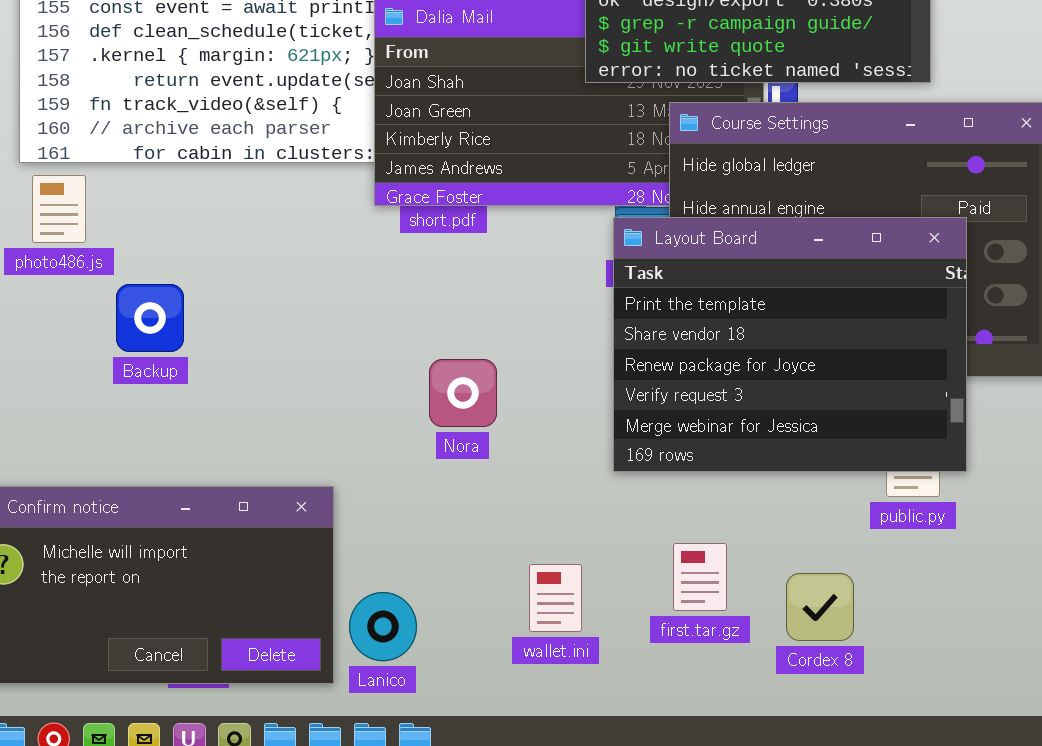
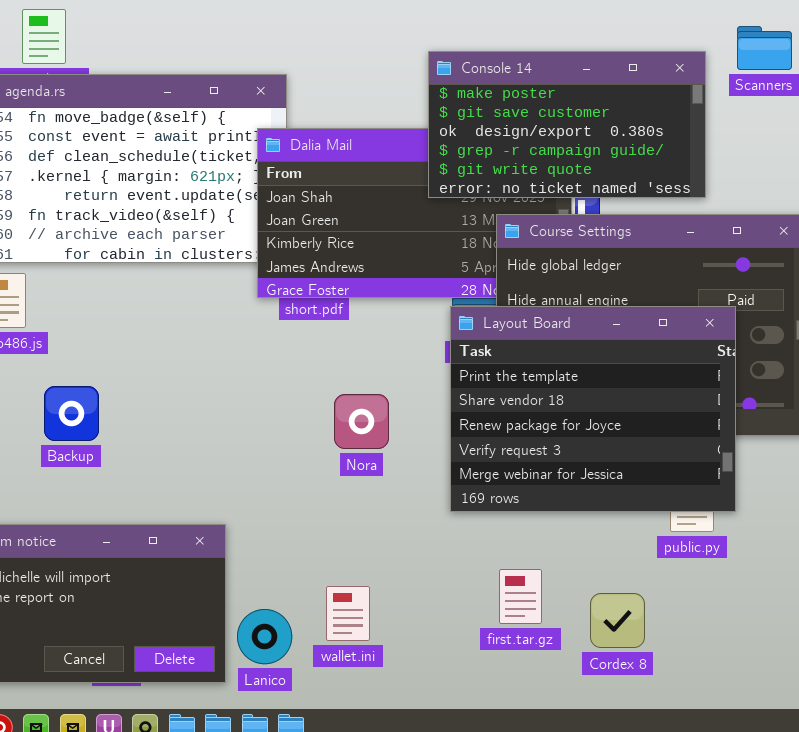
Backup: [116,284,184,352] -> [44,386,99,441], moved
Nora: [429,359,497,427] -> [334,394,389,449], moved
wallet.ini: [529,564,582,632] -> [326,586,370,641], moved

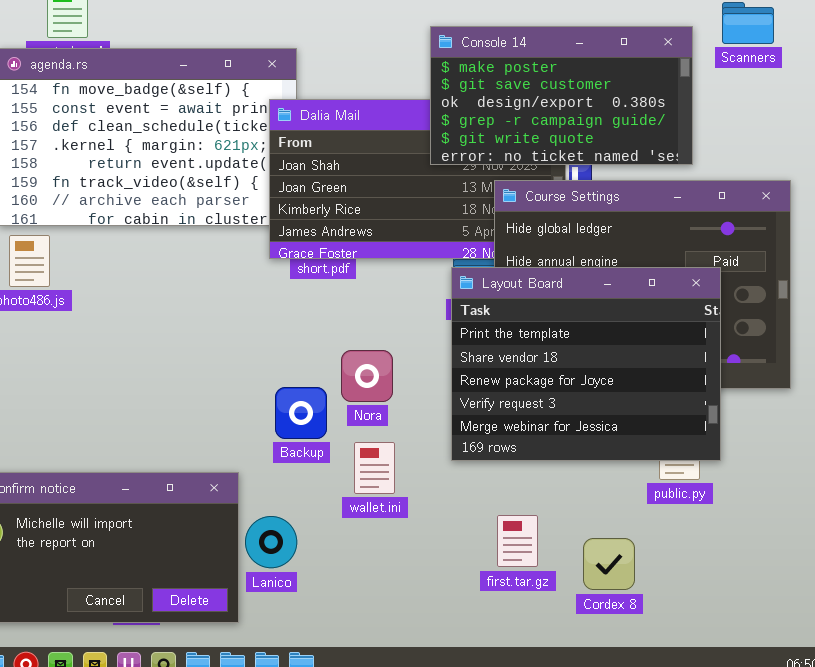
Backup: [44,386,99,441] -> [275,387,327,439], moved
wallet.ini: [326,586,370,641] -> [354,442,395,494], moved
Lanico: [237,609,292,664] -> [245,516,297,568], moved

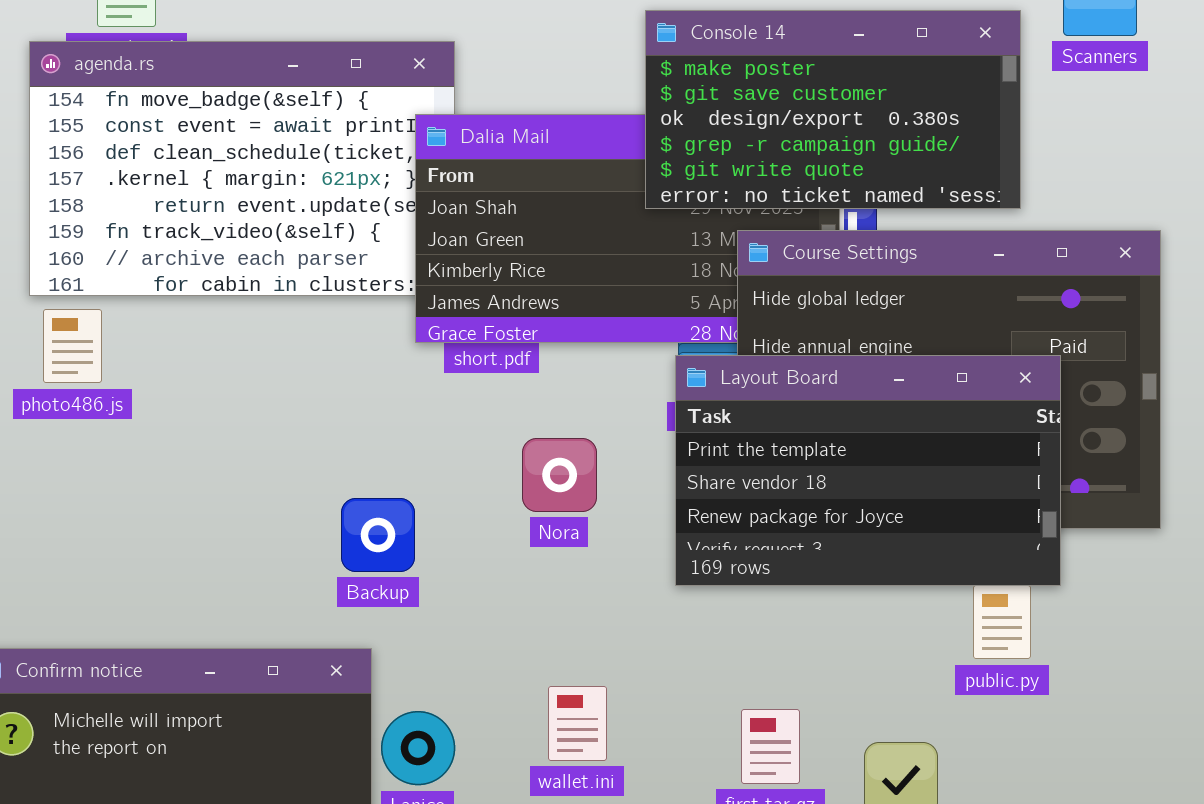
Layout Board: [451,267,721,461] -> [675,355,1061,586], resized
Nora: [341,350,393,402] -> [522,438,597,512], moved
Backup: [275,387,327,439] -> [341,498,415,572], moved
wallet.ini: [354,442,395,494] -> [548,686,607,761], moved

